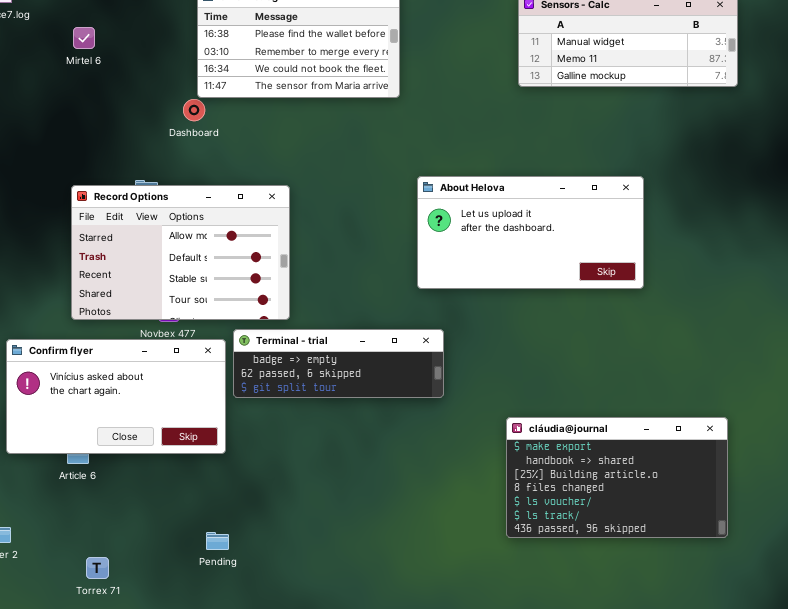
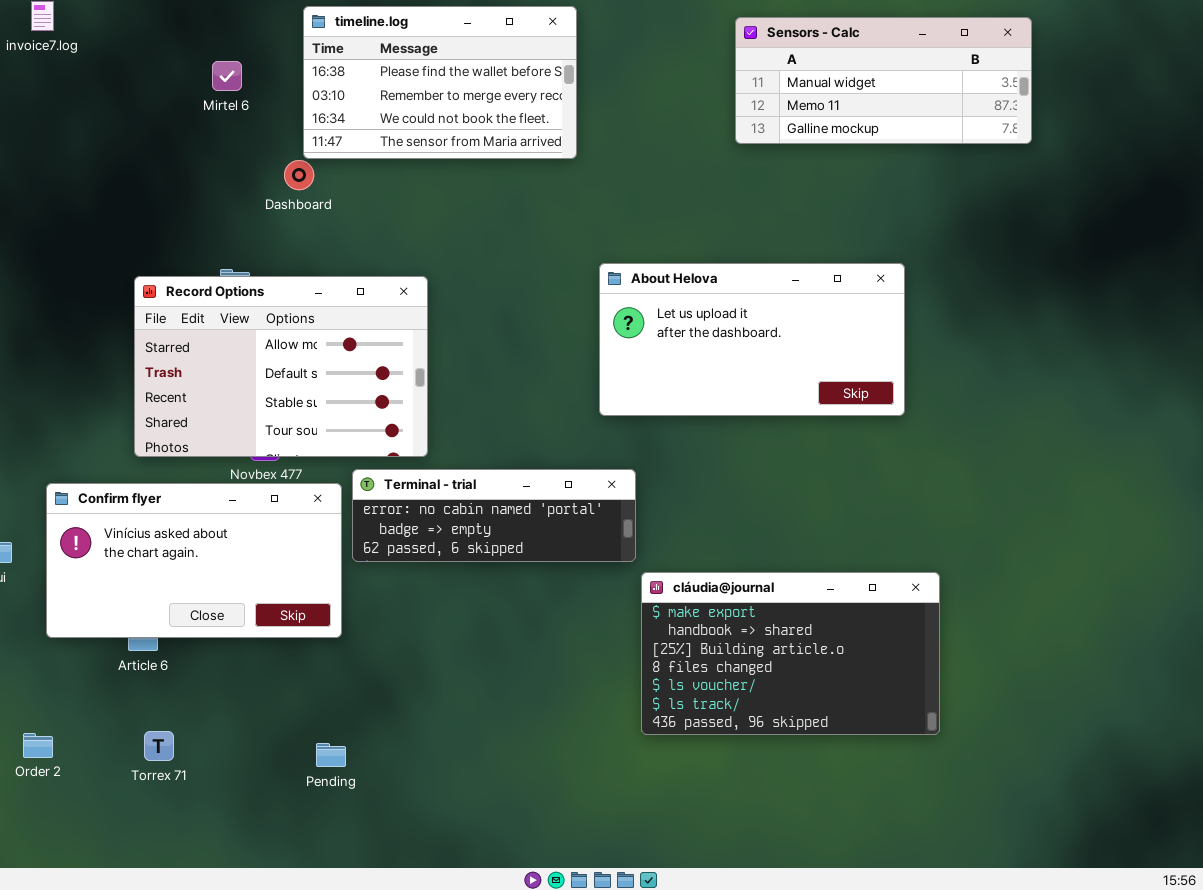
Mirtel 6: [73,27,95,49] -> [212,61,242,91], moved
Terminal - trial: [233,329,444,398] -> [352,469,636,562], scrolled up 1 row
cláudia@journal: [506,417,728,538] -> [641,572,940,735], moved
Torrex 71: [86,557,109,579] -> [144,731,174,761], moved

